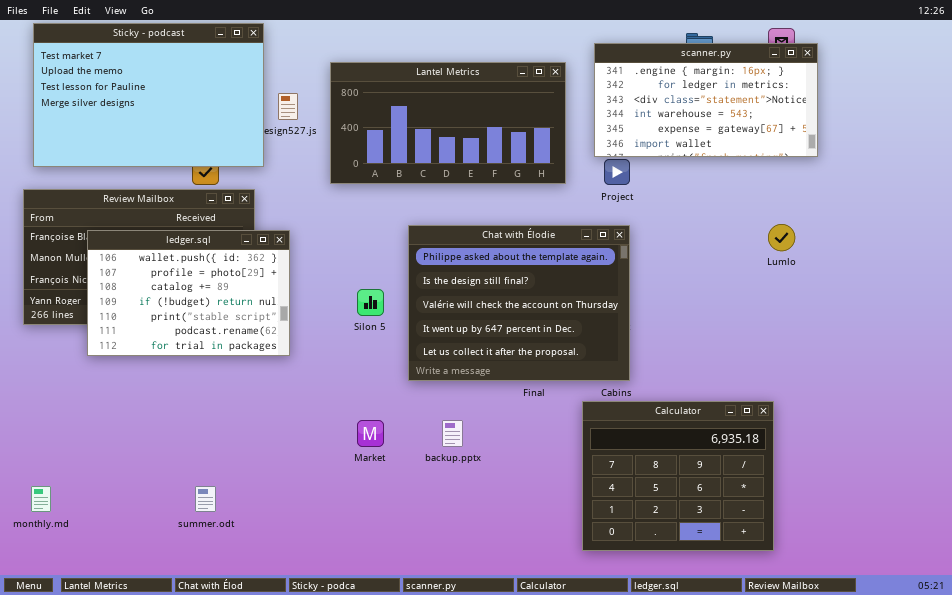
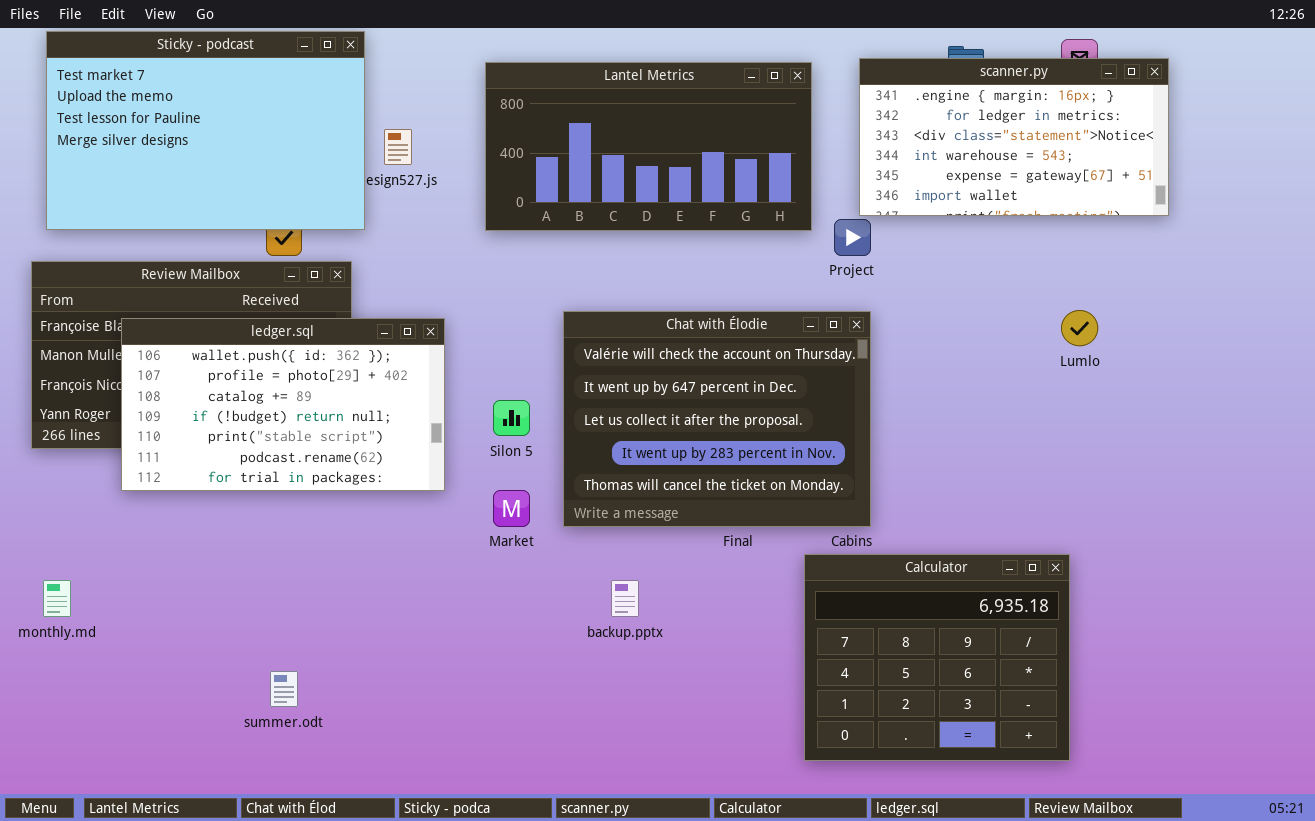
scanner.py: [594,43,818,157] -> [859,58,1169,216], moved
Lantel Metrics: [330,62,566,184] -> [485,62,812,231], moved
Chat with Élodie: [408,225,630,381] -> [563,311,871,527], scrolled down 2 rows
ledger.sql: [87,230,290,356] -> [121,318,445,491], resized
Market: [357,420,384,447] -> [493,490,530,527], moved
monthly.md: [31,486,51,512] -> [43,580,71,617], moved

